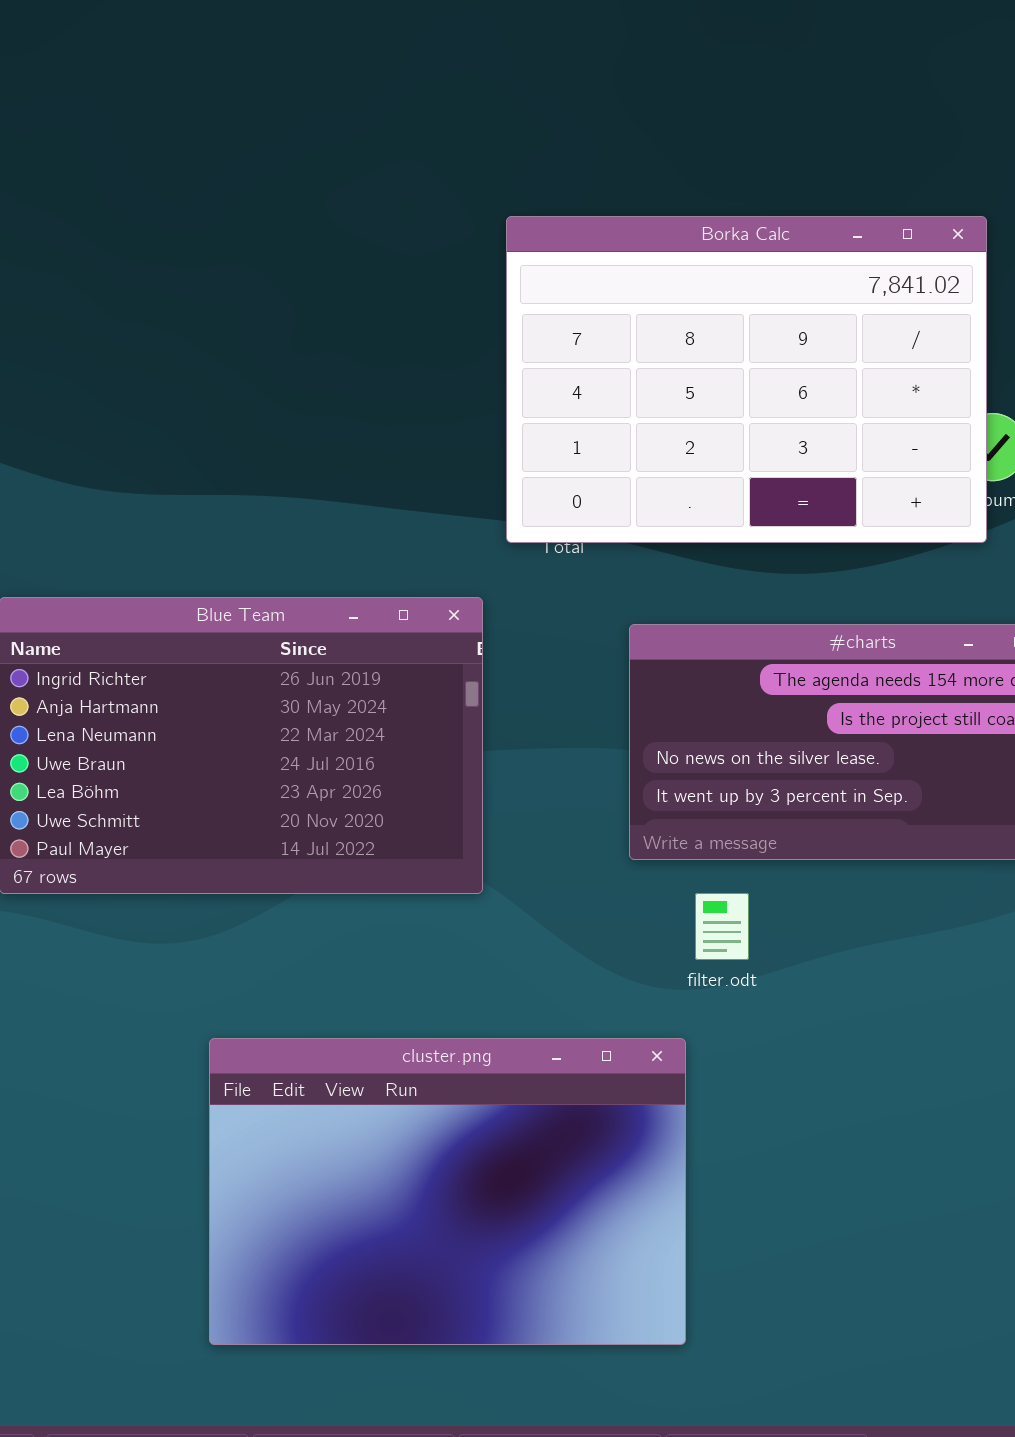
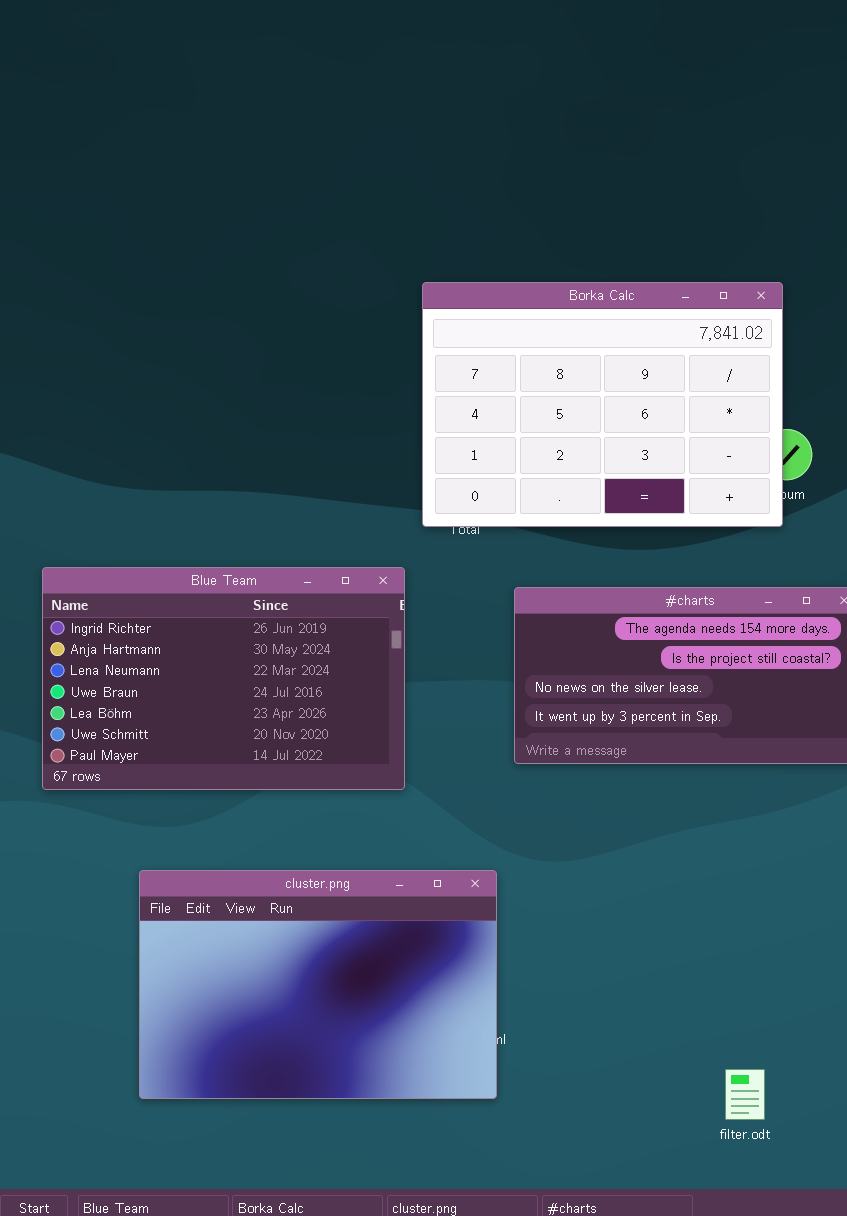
filter.odt: [695,893,749,960] -> [725,1069,765,1120], moved
cluster.png: [209,1038,686,1345] -> [139,870,497,1099], moved

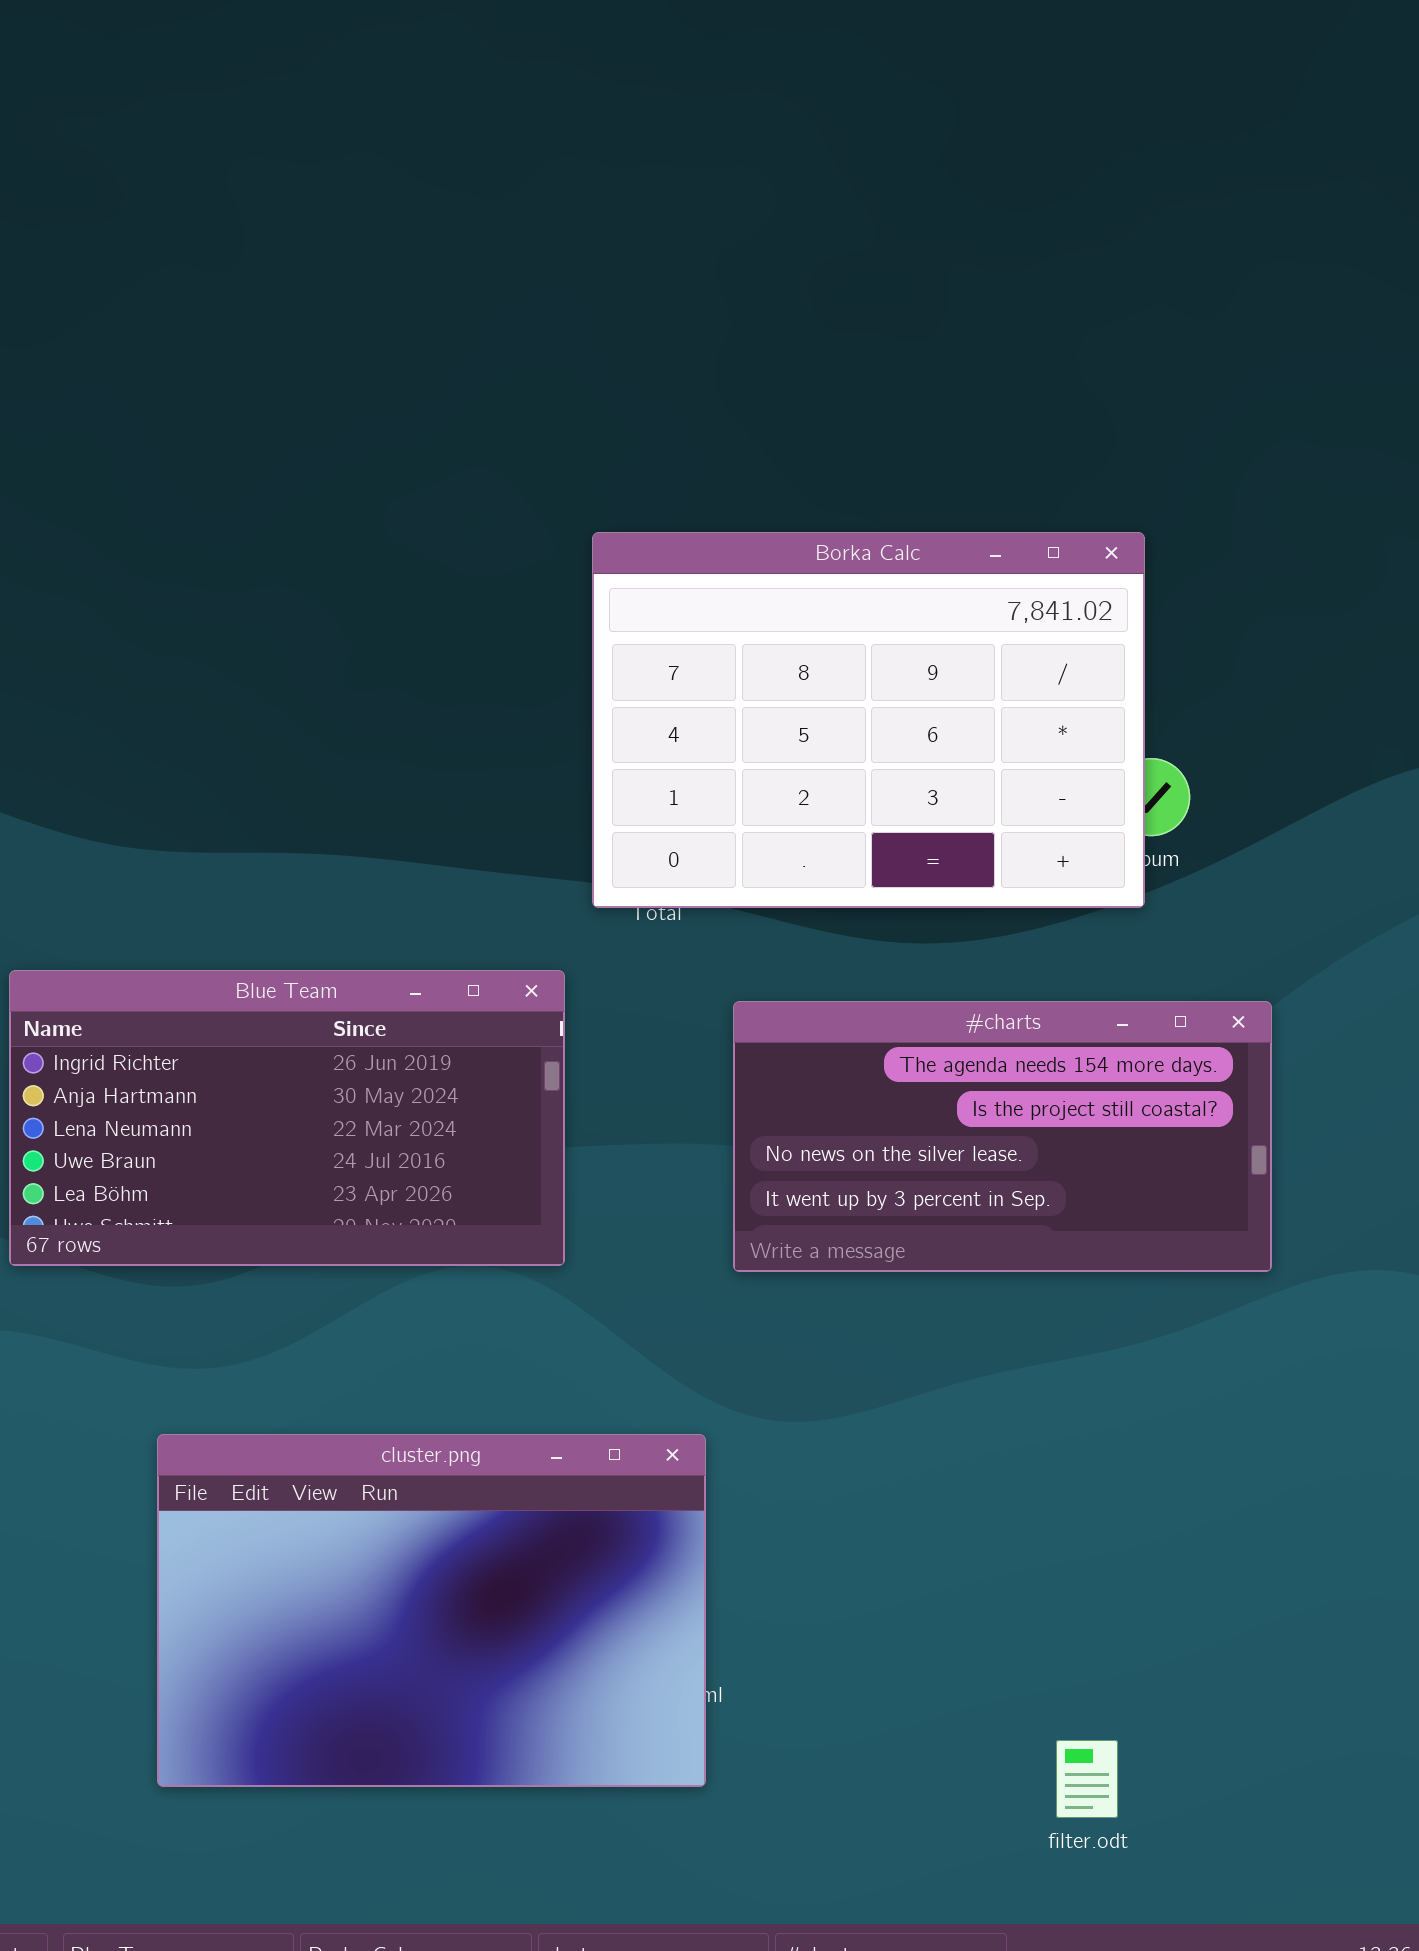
Blue Team: [42,567,405,790] -> [9,970,565,1266], resized

